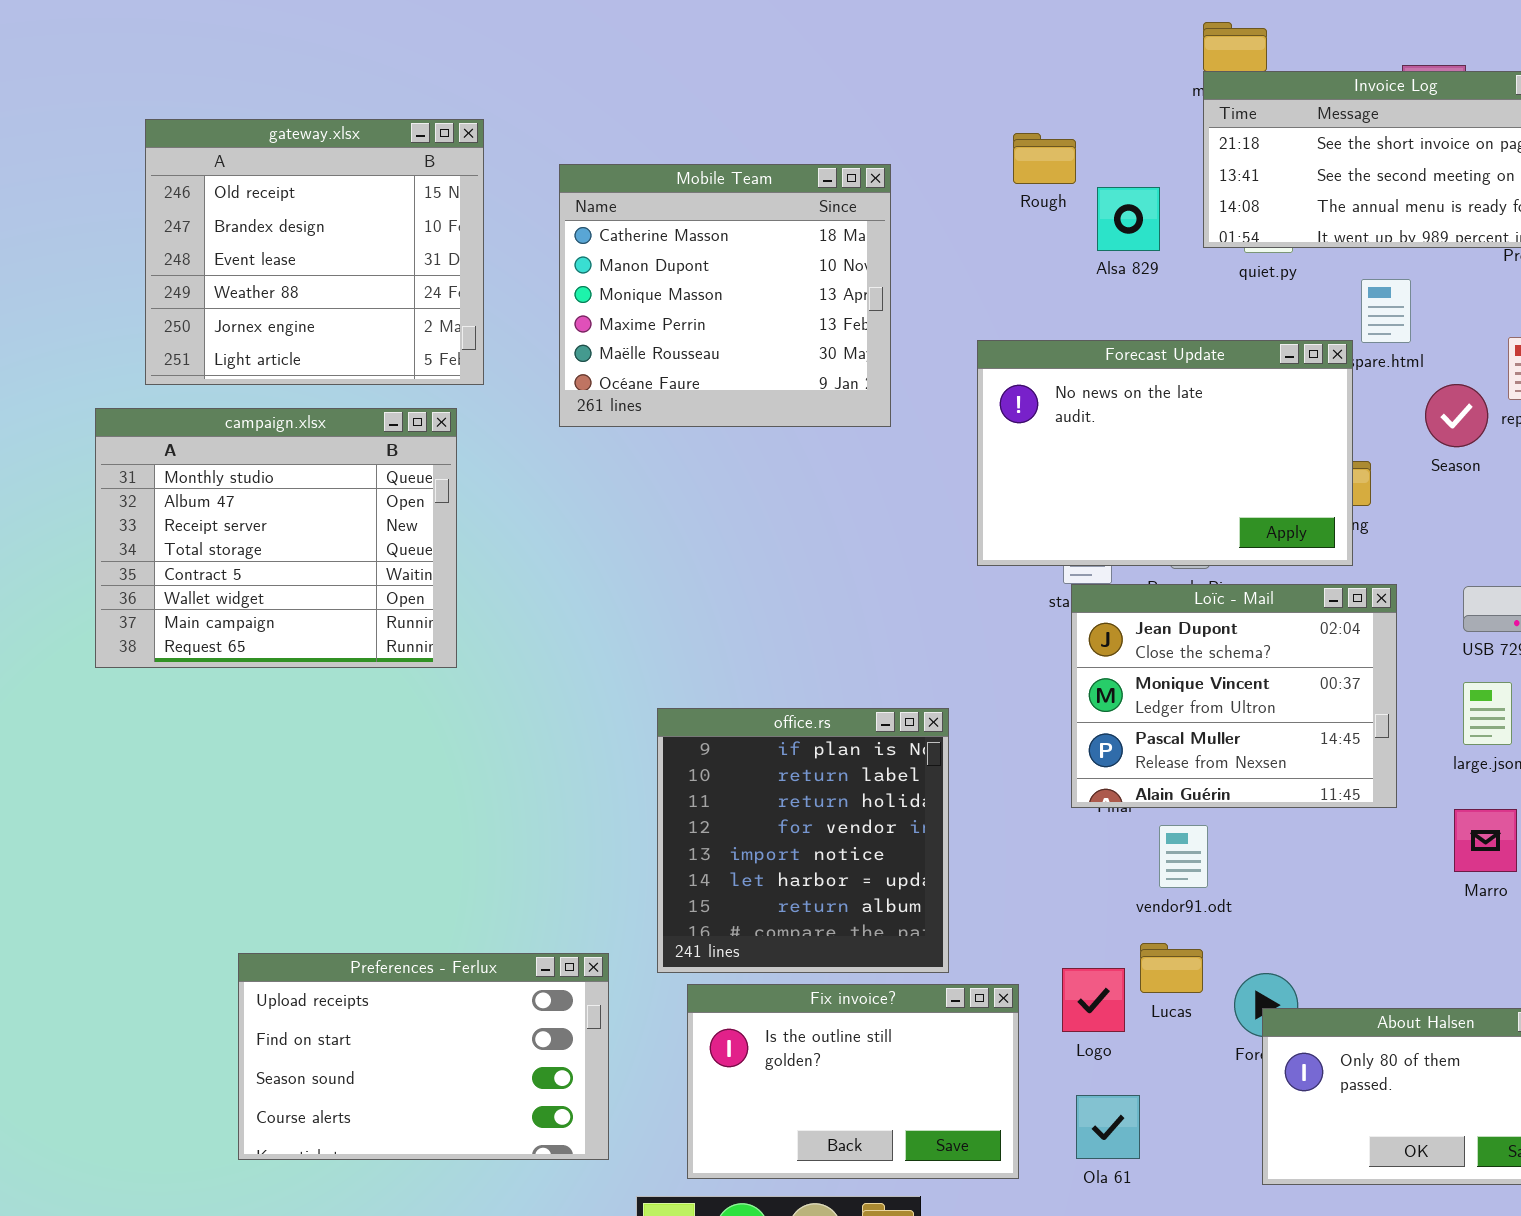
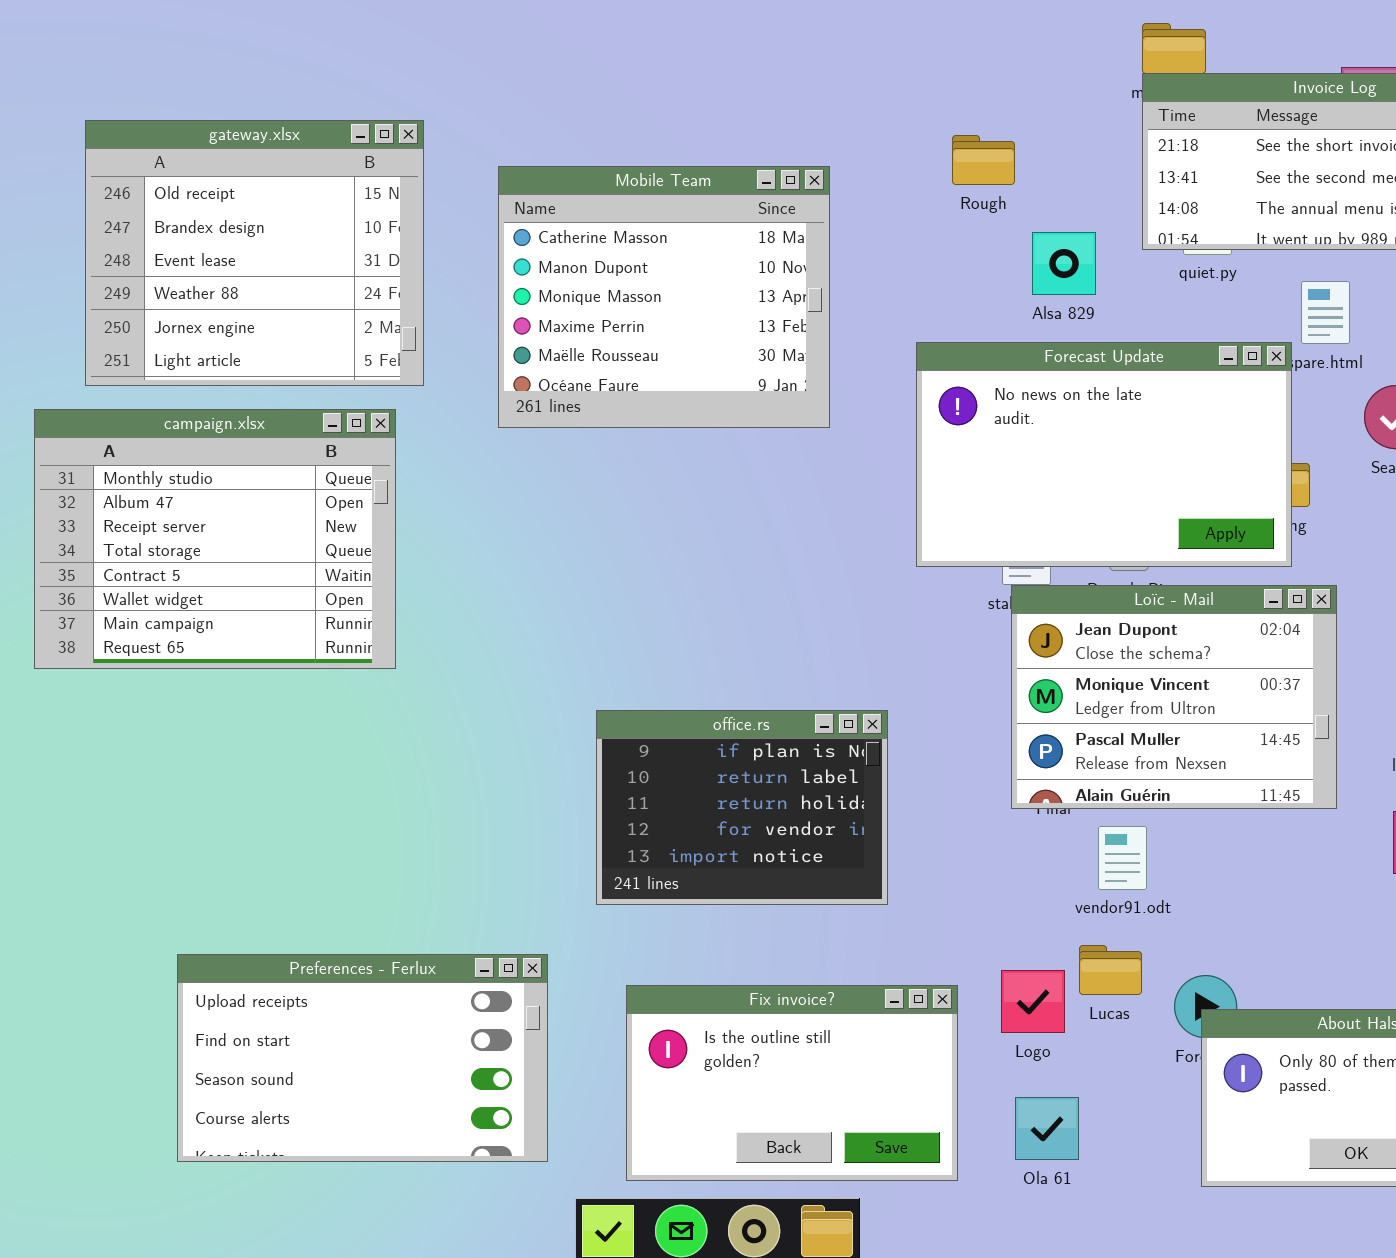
Alsa 829: [1097,187,1160,251] -> [1032,232,1096,295], moved
office.rs: [657,708,949,973] -> [596,710,888,905], resized

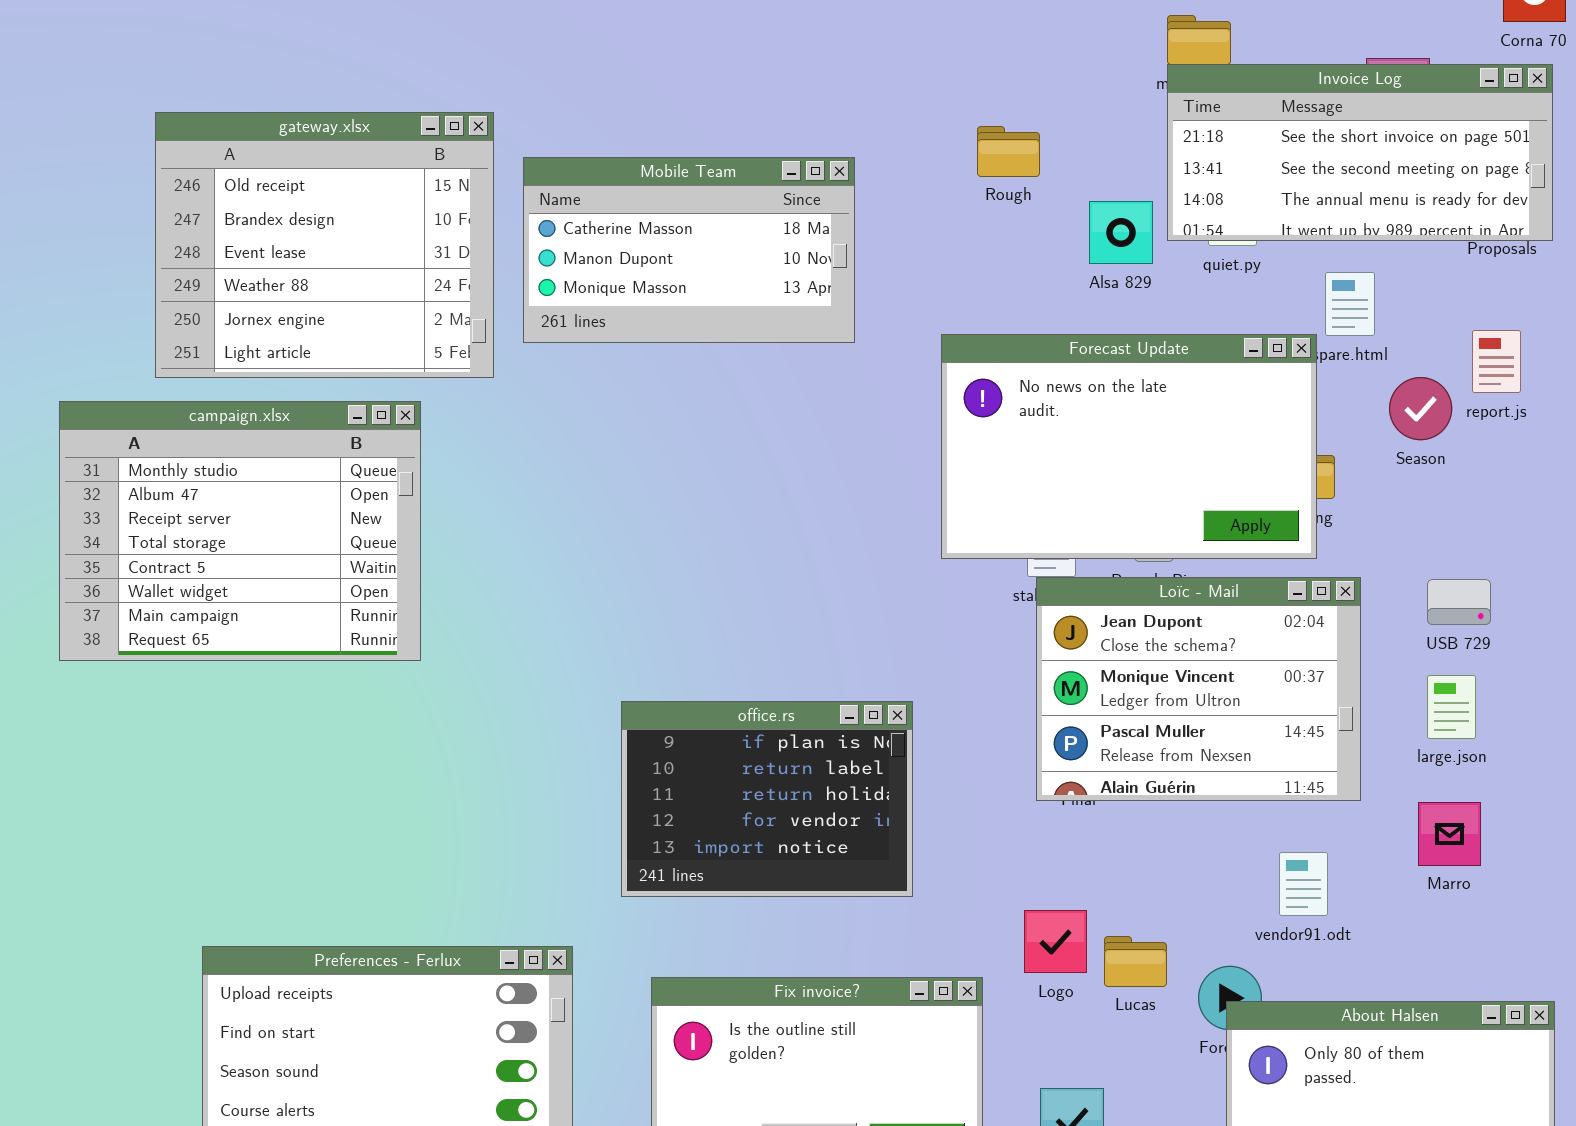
gateway.xlsx: [85,120,424,386] -> [155,112,494,378], moved
Mobile Team: [498,166,830,428] -> [523,157,855,343], resized
Alsa 829: [1032,232,1096,295] -> [1089,201,1153,264], moved
vendor91.odt: [1098,826,1147,890] -> [1279,852,1328,916], moved
Logo: [1001,970,1065,1033] -> [1024,910,1087,973], moved

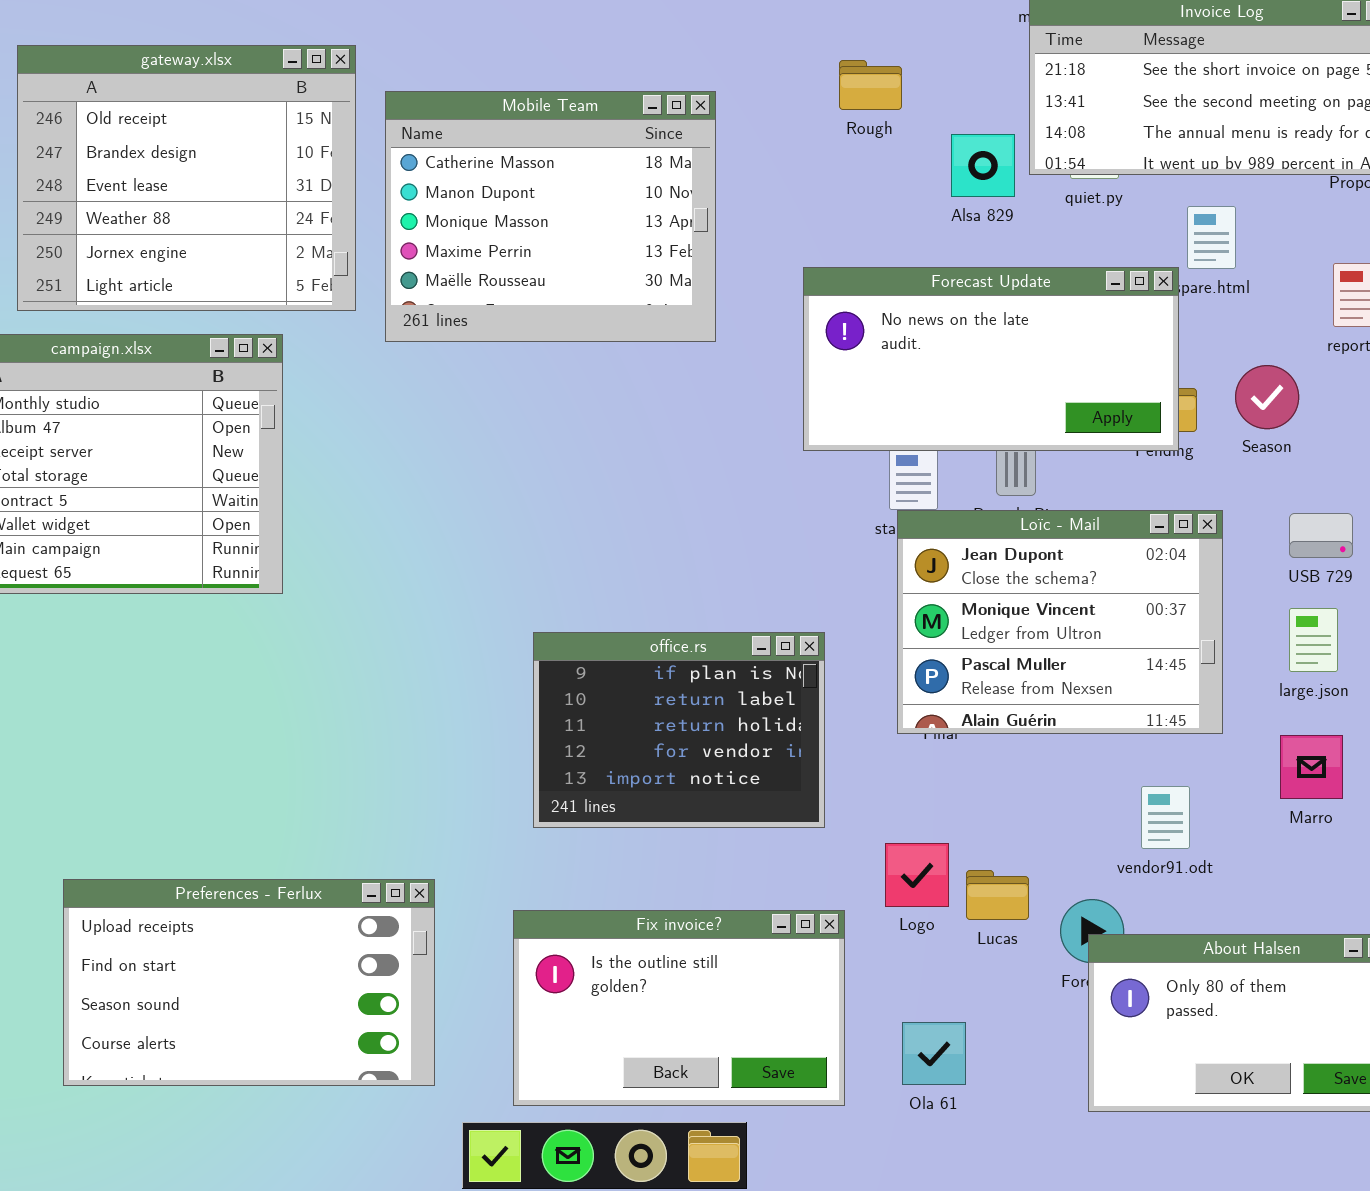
Mobile Team: [523,157,855,343] -> [385,91,716,342], resized
Forecast Update: [941,334,1317,559] -> [803,267,1179,451], resized
Season: [1389,377,1452,440] -> [1235,365,1299,429], moved
office.rs: [621,701,913,897] -> [533,632,825,828], moved

